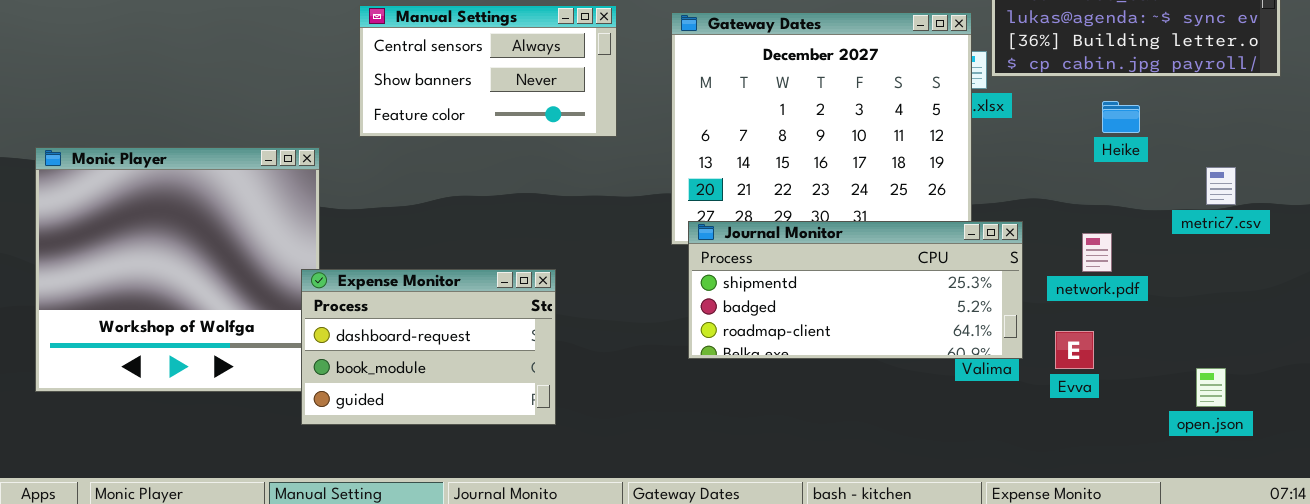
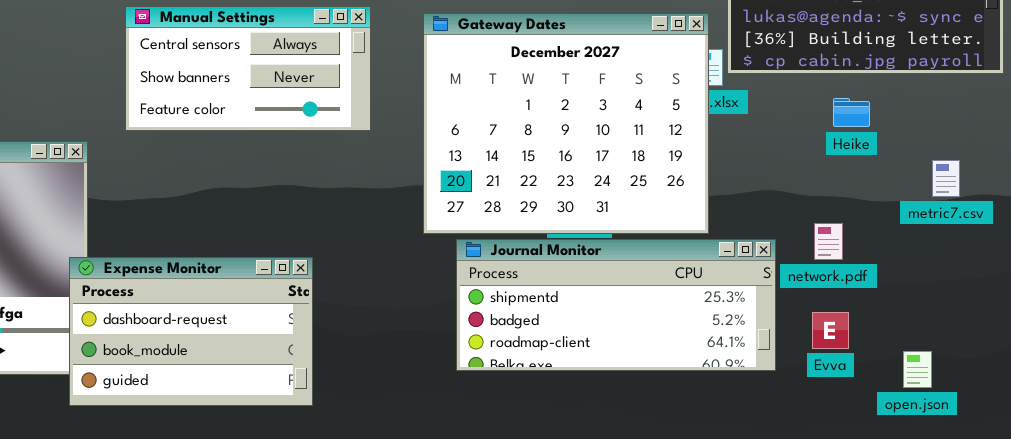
Journal Monitor: [688,221,1023,359] -> [456,239,776,371], moved
Evva: [1055,331,1094,369] -> [812,312,849,349], moved
open.json: [1196,368,1226,407] -> [903,351,932,388], moved

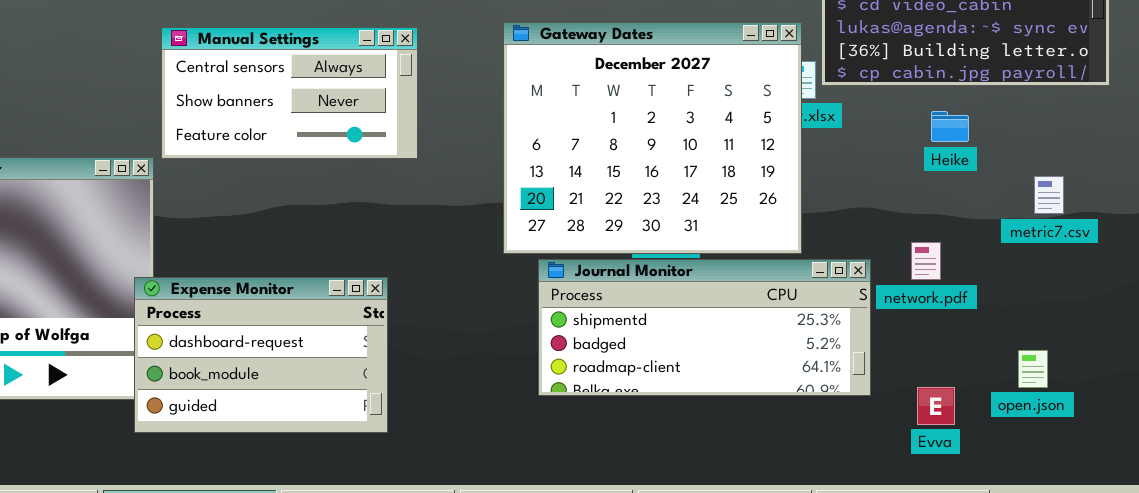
Manual Settings: [125,6,371,131] -> [161,27,418,159], moved
Evva: [812,312,849,349] -> [917,387,955,425], moved
open.json: [903,351,932,388] -> [1018,350,1048,388], moved

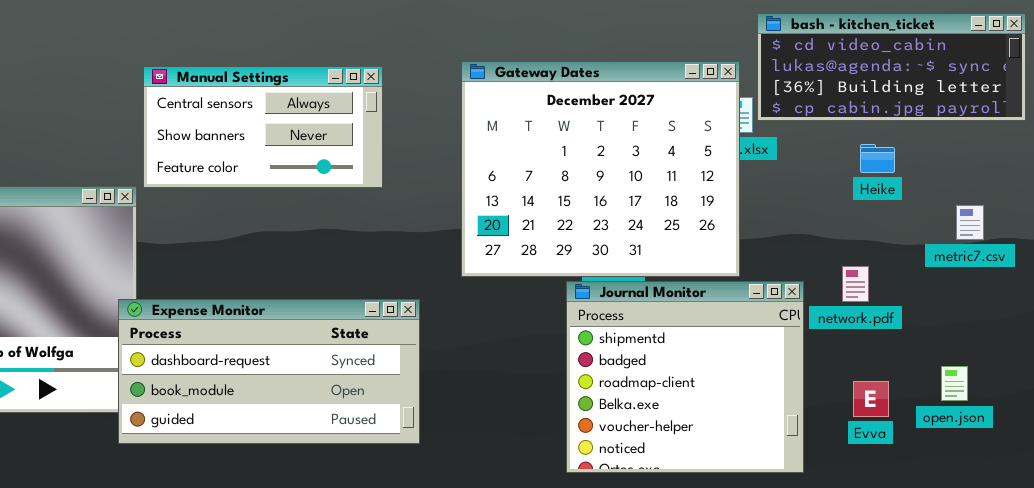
Journal Monitor: [538,259,871,396] -> [566,281,804,473], resized
Expense Monitor: [134,277,388,433] -> [118,299,420,444], resized
Evva: [917,387,955,425] -> [853,381,889,417], moved

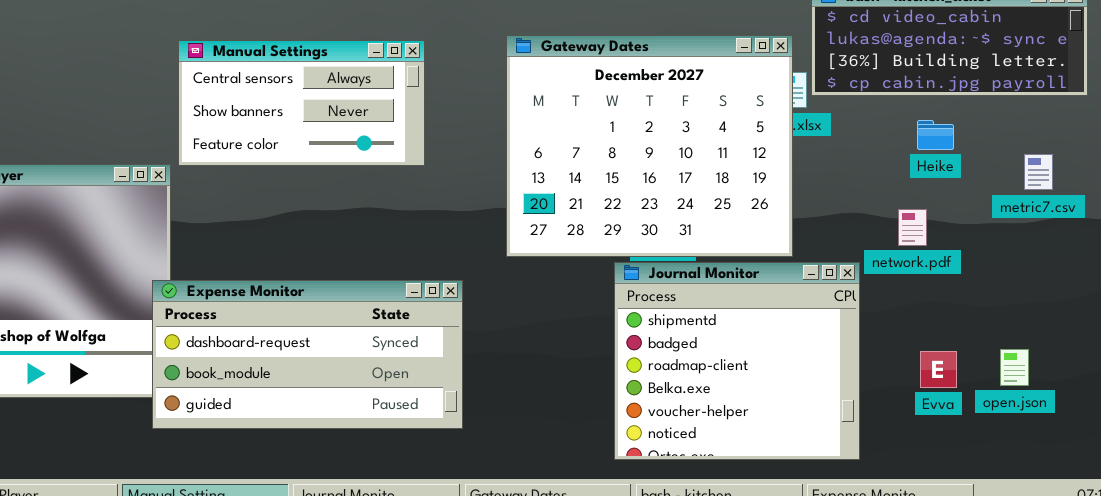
metric7.csv: [956,205,984,240] -> [1024,154,1053,190], moved
network.pdf: [842,266,869,302] -> [898,209,927,246], moved
Evva: [853,381,889,417] -> [920,351,957,388], moved

